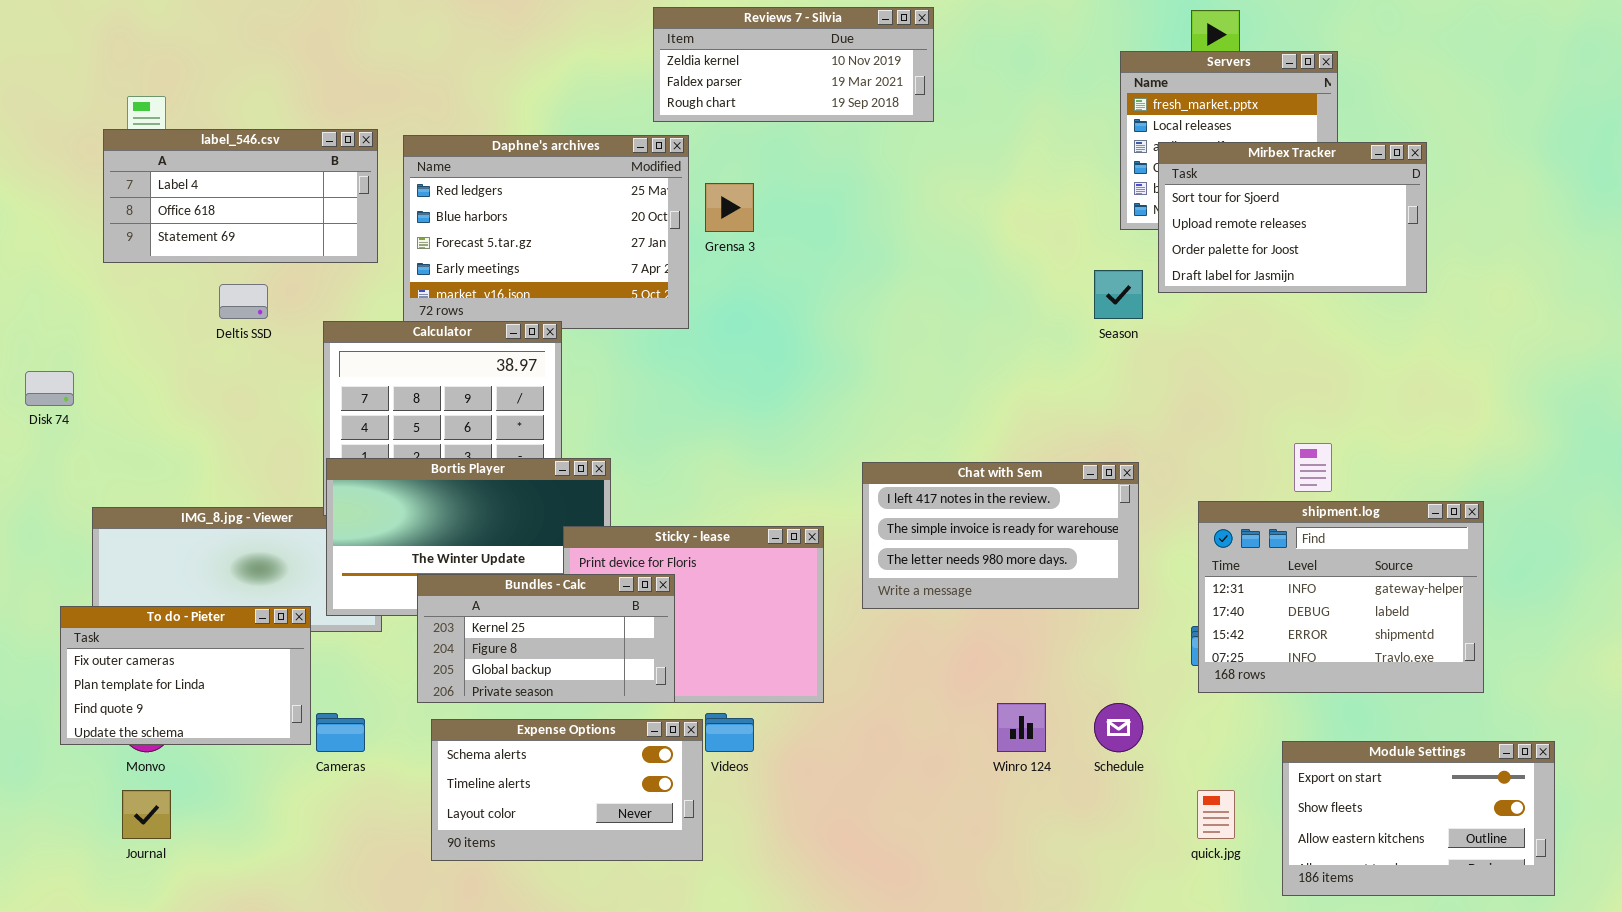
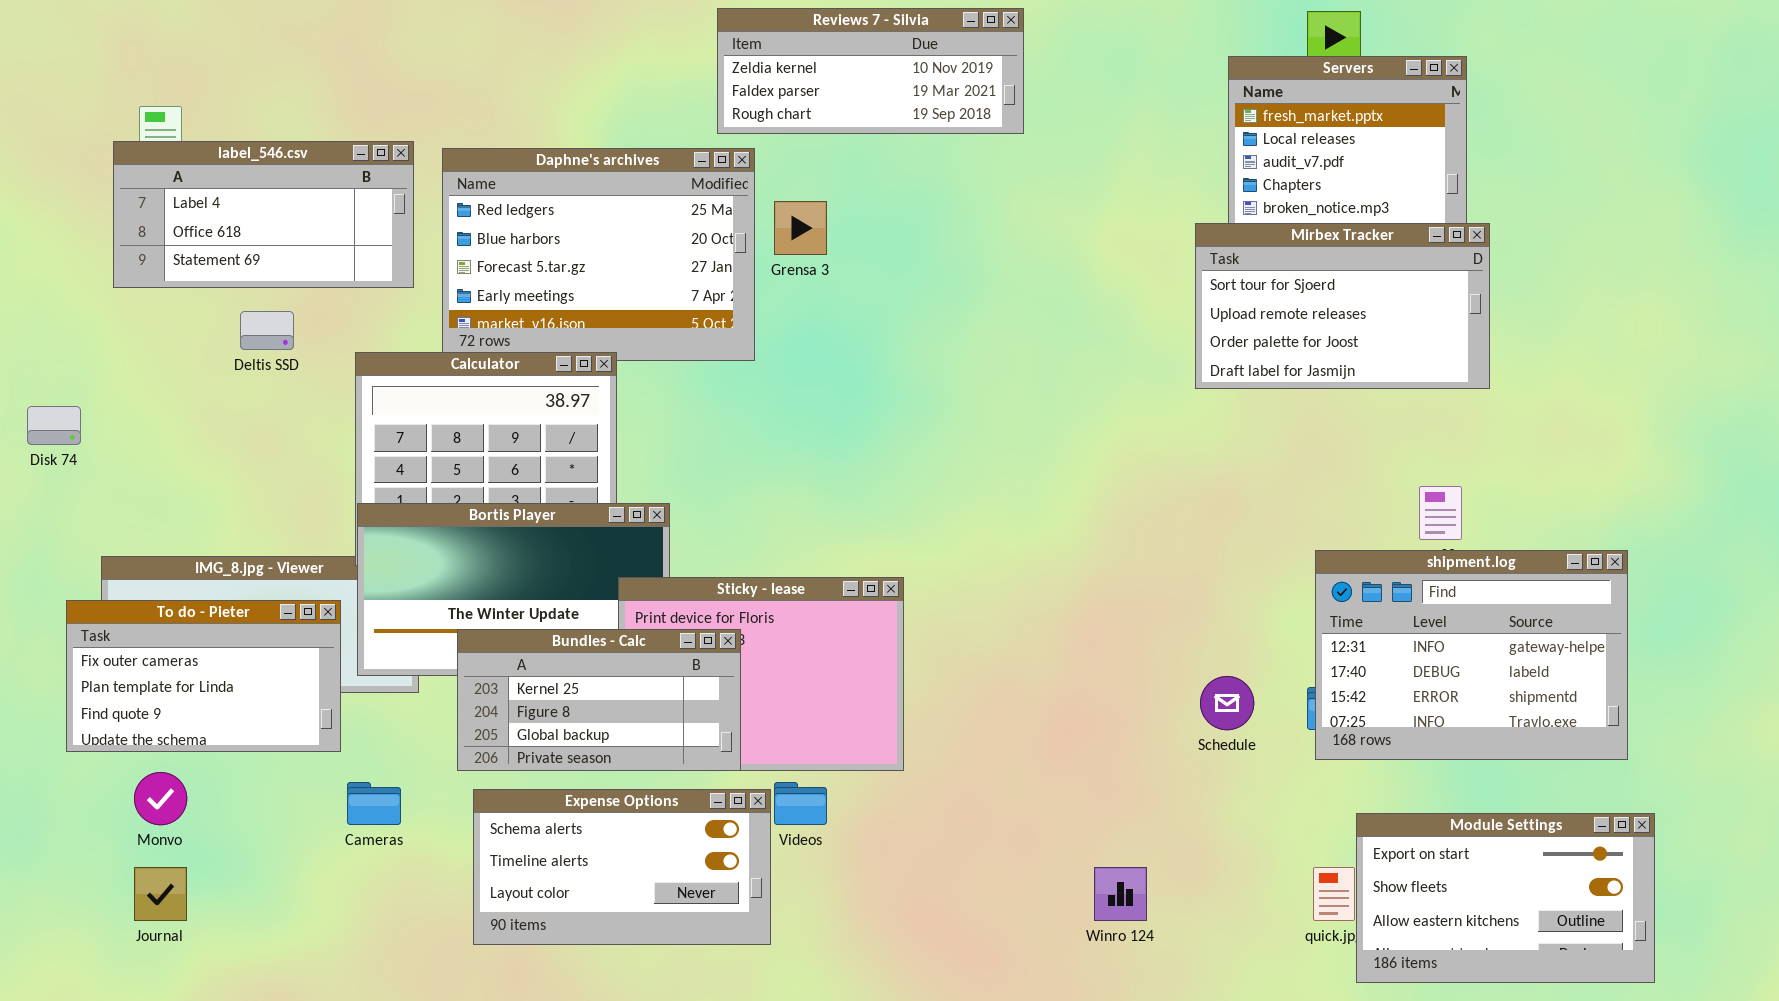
Mirbex Tracker: [1158,142,1427,293] -> [1195,223,1490,389], moved
Chat with Sem: [862,462,1139,609] -> none, closed
To do - Pieter: [60,606,311,745] -> [66,600,341,752], moved
Winro 124: [997,703,1046,752] -> [1094,867,1147,921], moved
Schedule: [1094,703,1143,752] -> [1200,676,1254,730], moved
Module Settings: [1282,741,1555,896] -> [1356,813,1655,983], moved

